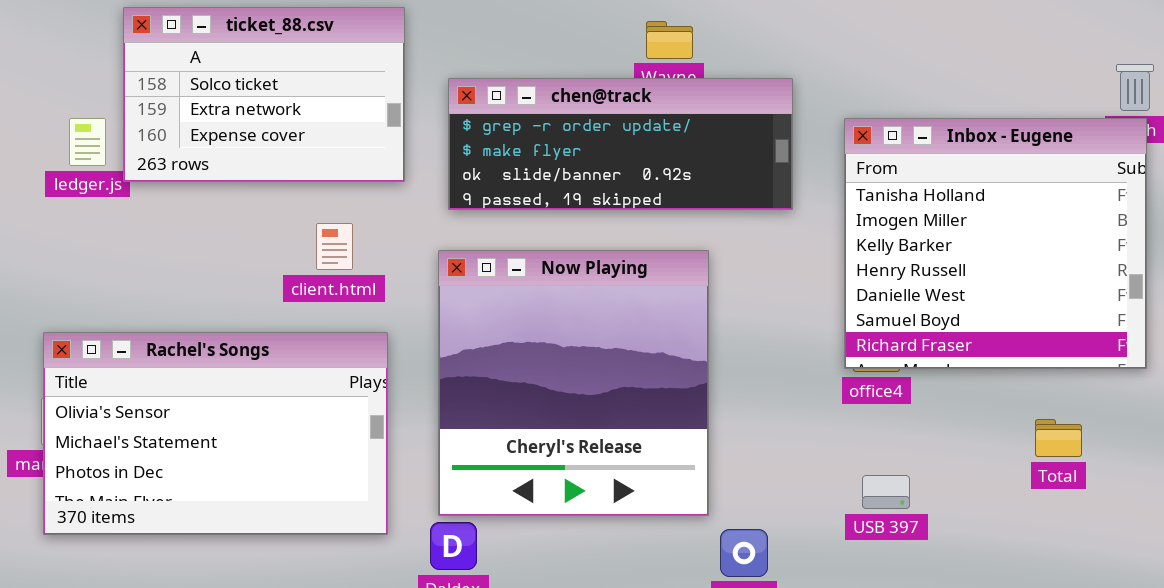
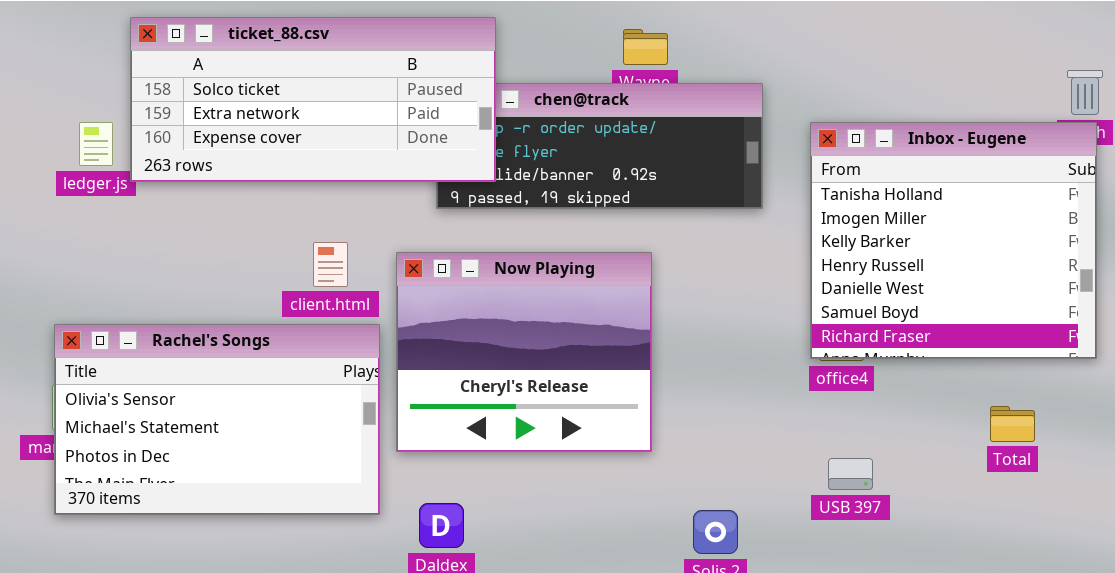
ticket_88.csv: [123,7,405,182] -> [130,17,496,182], resized
client.html: [316,223,353,270] -> [313,242,348,287], moved
Now Playing: [438,250,709,516] -> [396,252,652,452], moved, resized

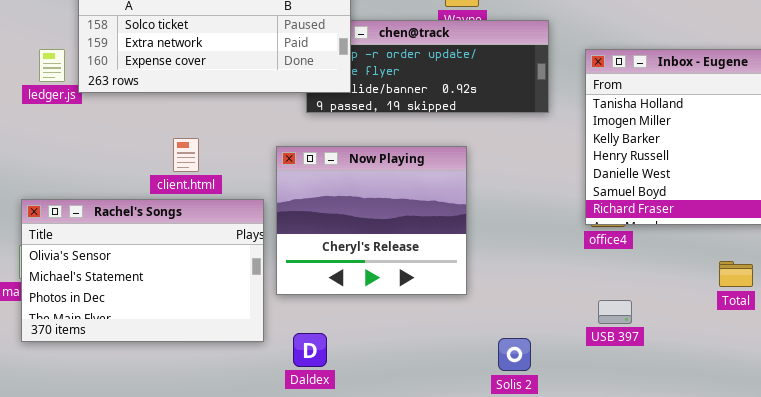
client.html: [313,242,348,287] -> [173,138,199,172], moved

